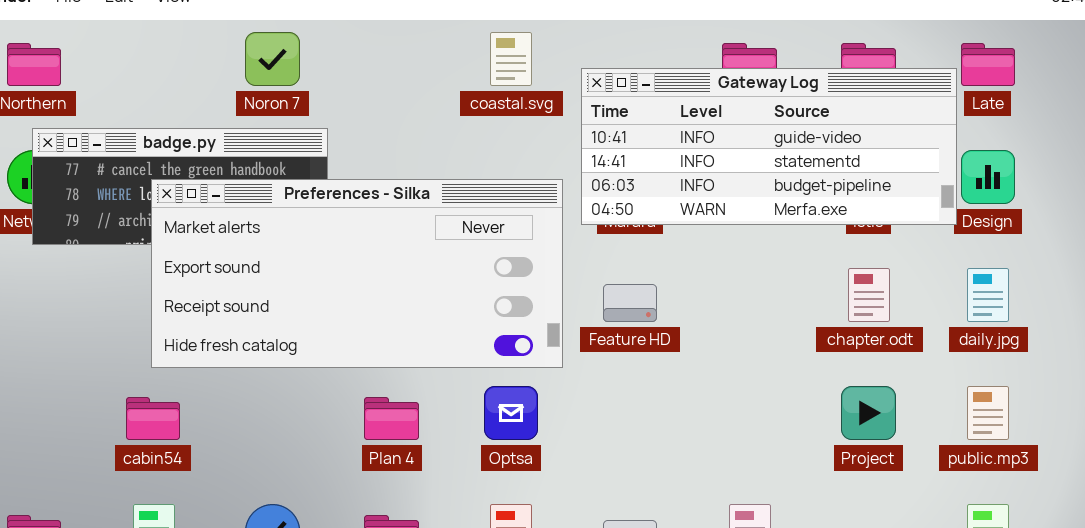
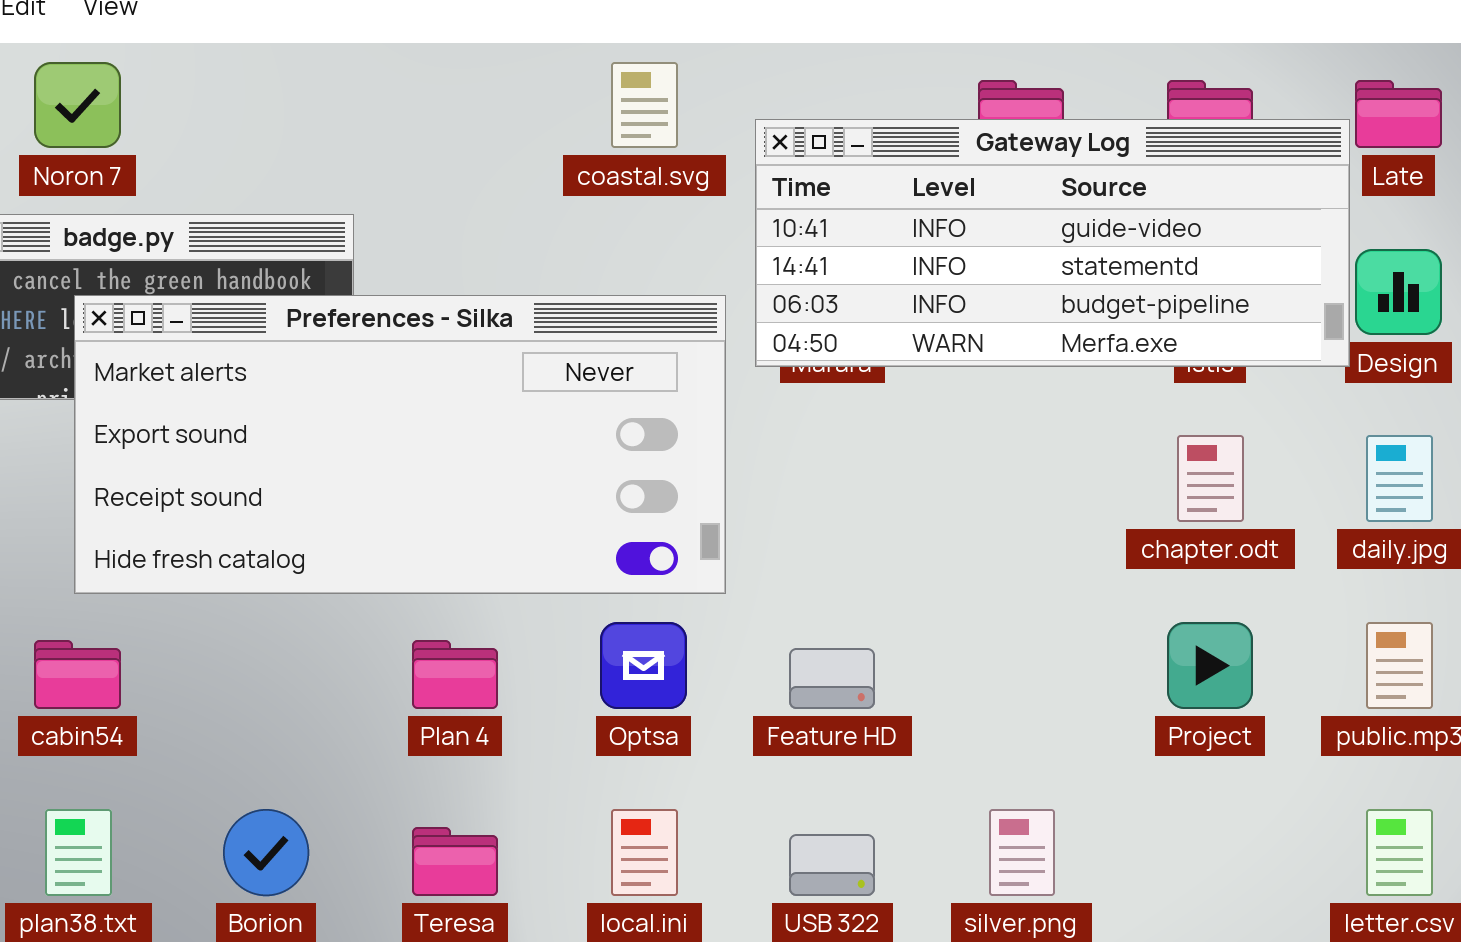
Noron 7: [245,32,300,86] -> [34,62,121,148], moved
Feature HD: [603,284,657,322] -> [789,648,875,709], moved

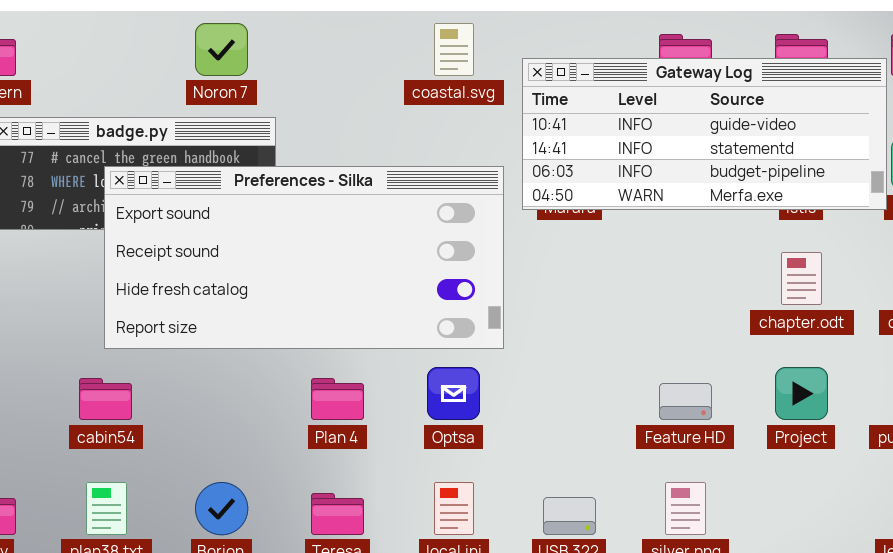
Noron 7: [34,62,121,148] -> [195,23,248,76], moved
Preferences - Silka: [74,295,726,594] -> [104,166,504,349], scrolled down 1 row
Feature HD: [789,648,875,709] -> [659,383,712,420], moved

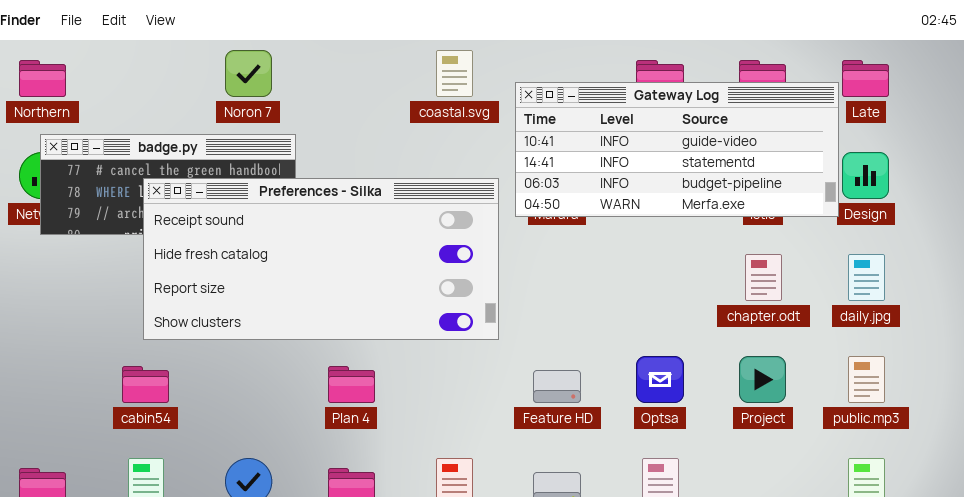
Preferences - Silka: [104,166,504,349] -> [143,178,499,340], scrolled down 1 row
Optsa: [427,367,480,420] -> [636,356,684,403], moved
Feature HD: [659,383,712,420] -> [533,370,581,403], moved

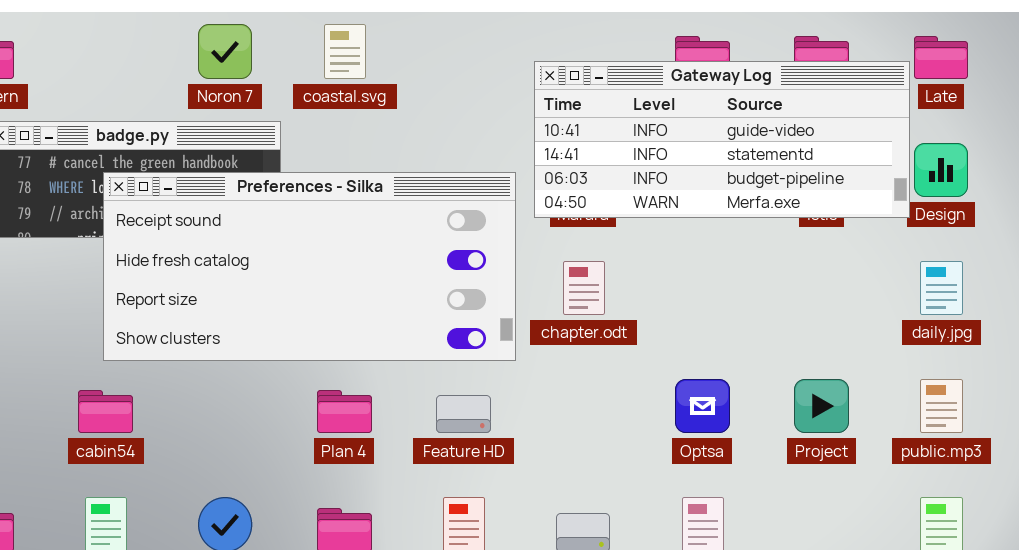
coastal.svg: [436,50,473,97] -> [324,24,366,79], moved
chapter.odt: [745,254,782,301] -> [563,261,605,315], moved
Feature HD: [533,370,581,403] -> [436,395,491,433], moved

